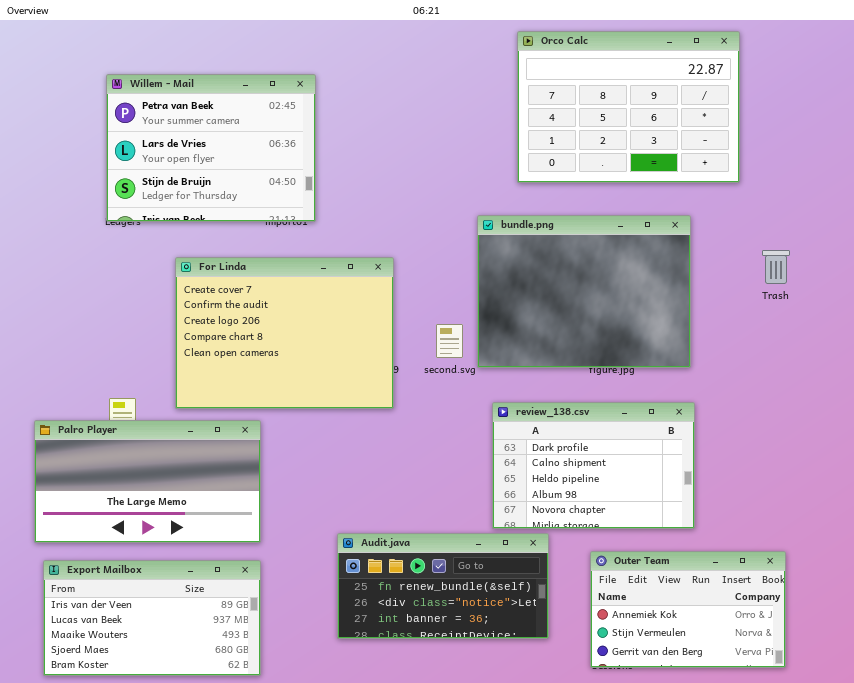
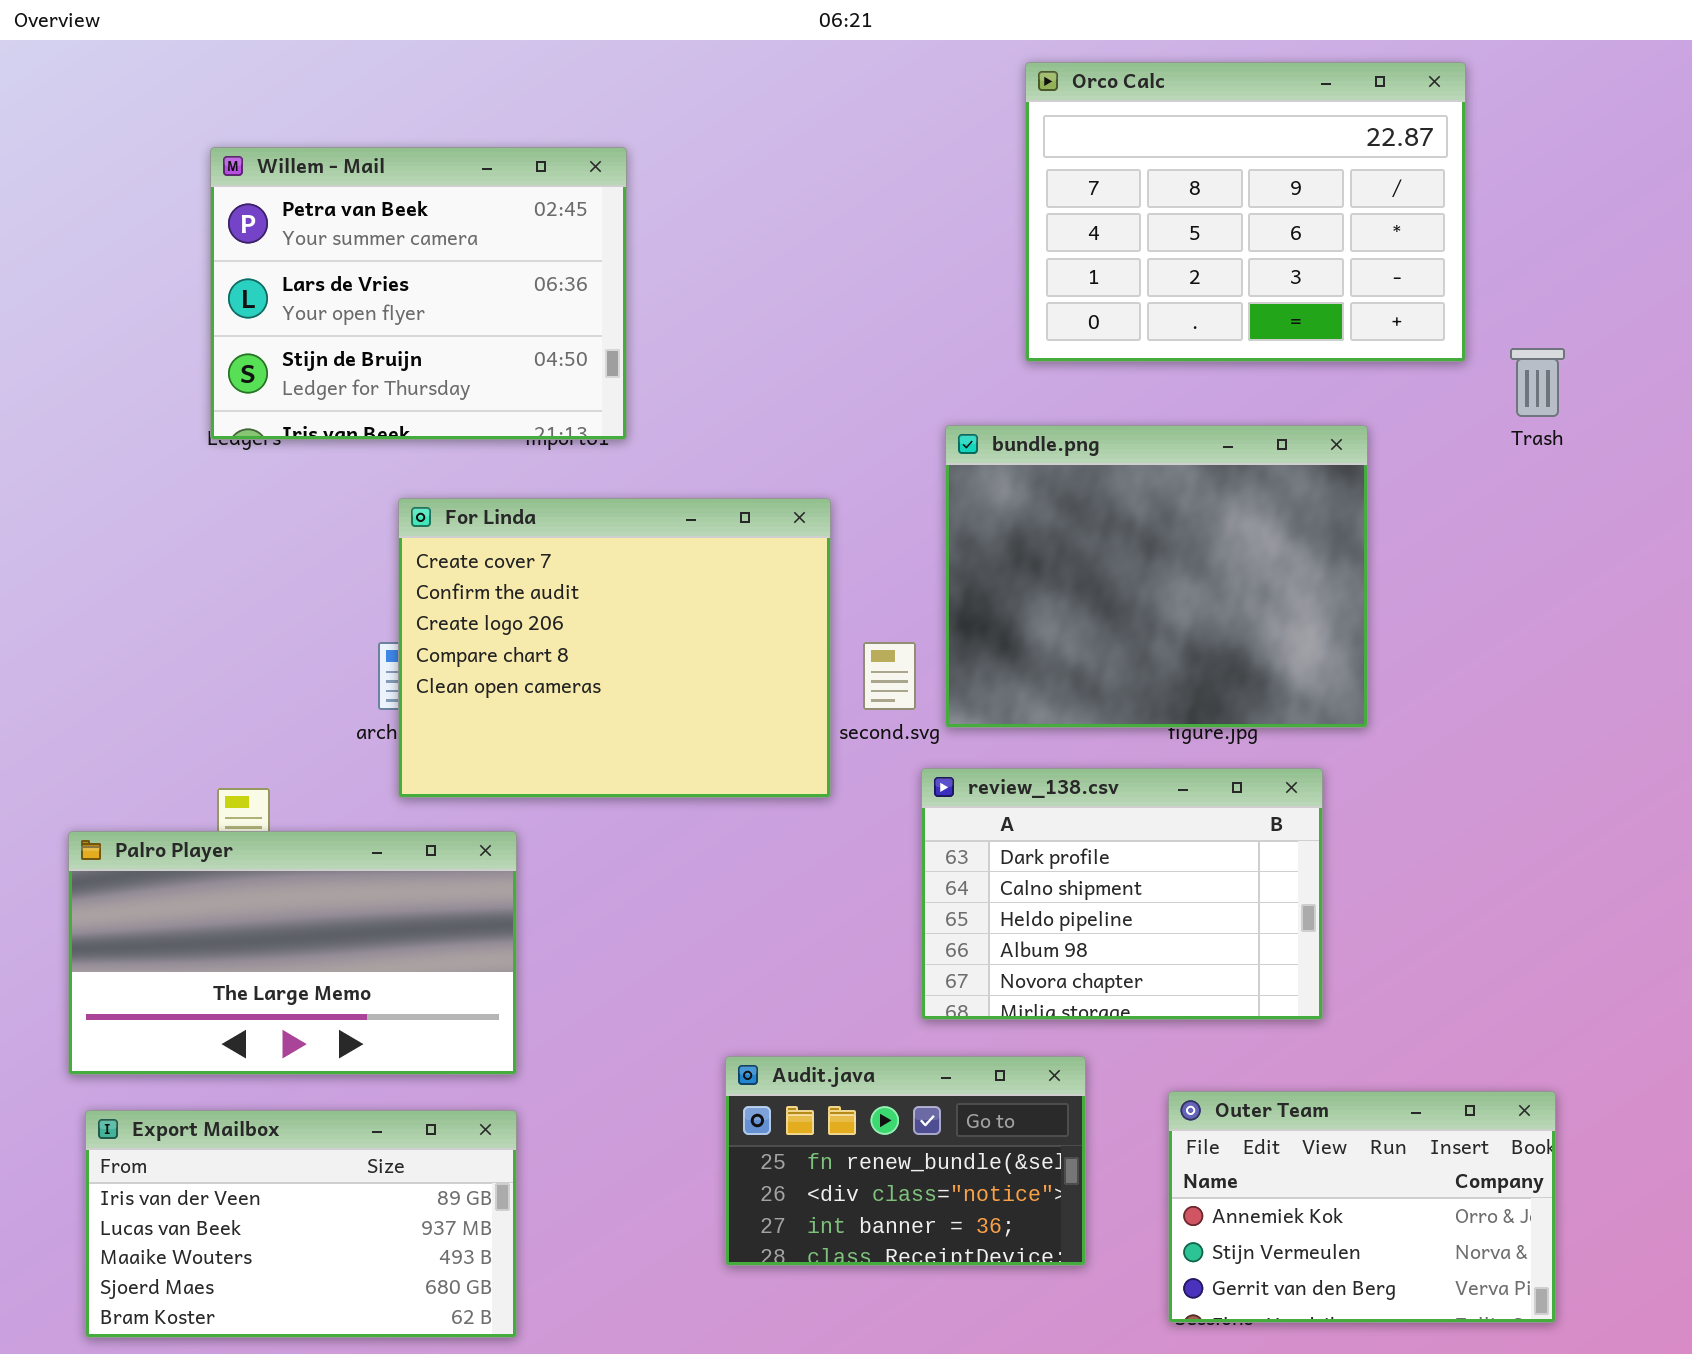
Trash: [762,250,790,284] -> [1510,348,1565,417], moved
For Linda: [175,257,394,409] -> [398,498,831,798], moved
review_138.csv: [492,402,695,529] -> [921,768,1323,1020], moved
Audit.java: [337,533,549,639] -> [725,1056,1086,1266], resized

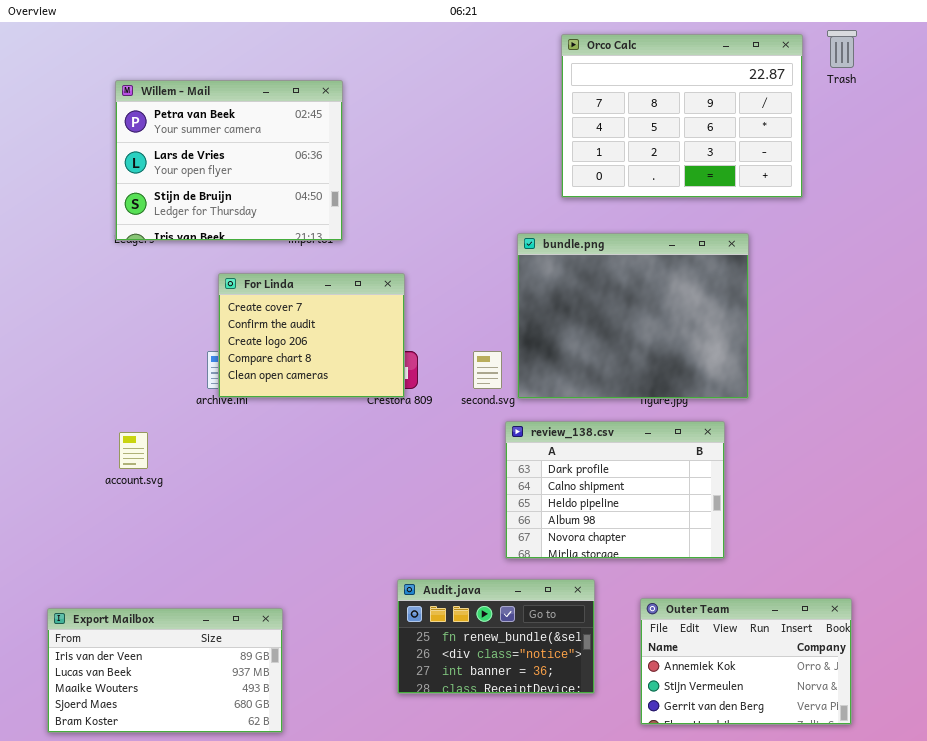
Trash: [1510,348,1565,417] -> [827,30,857,68], moved
For Linda: [398,498,831,798] -> [218,273,405,398], resized
Palro Player: [68,831,517,1075] -> none, closed

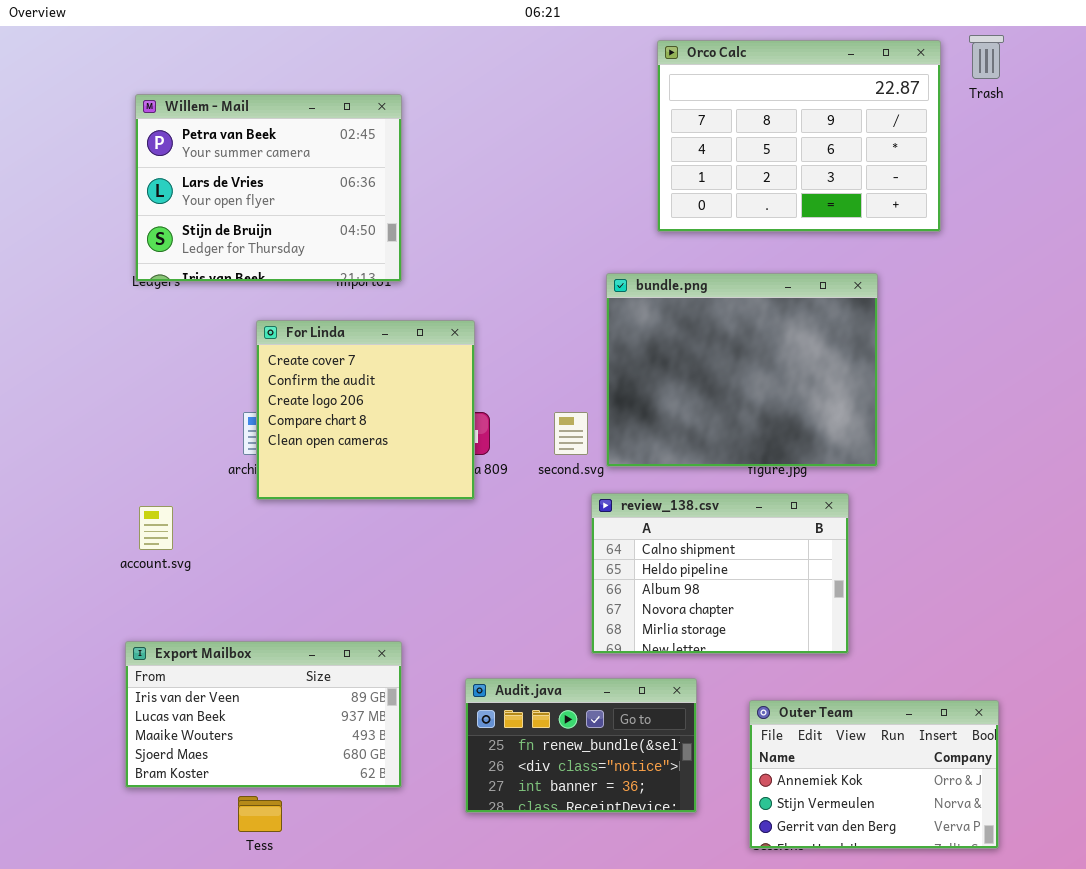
For Linda: [218,273,405,398] -> [256,320,475,500], resized
review_138.csv: [505,421,725,559] -> [591,493,849,654], scrolled down 1 row
Export Mailbox: [47,608,283,733] -> [125,641,402,788], moved

